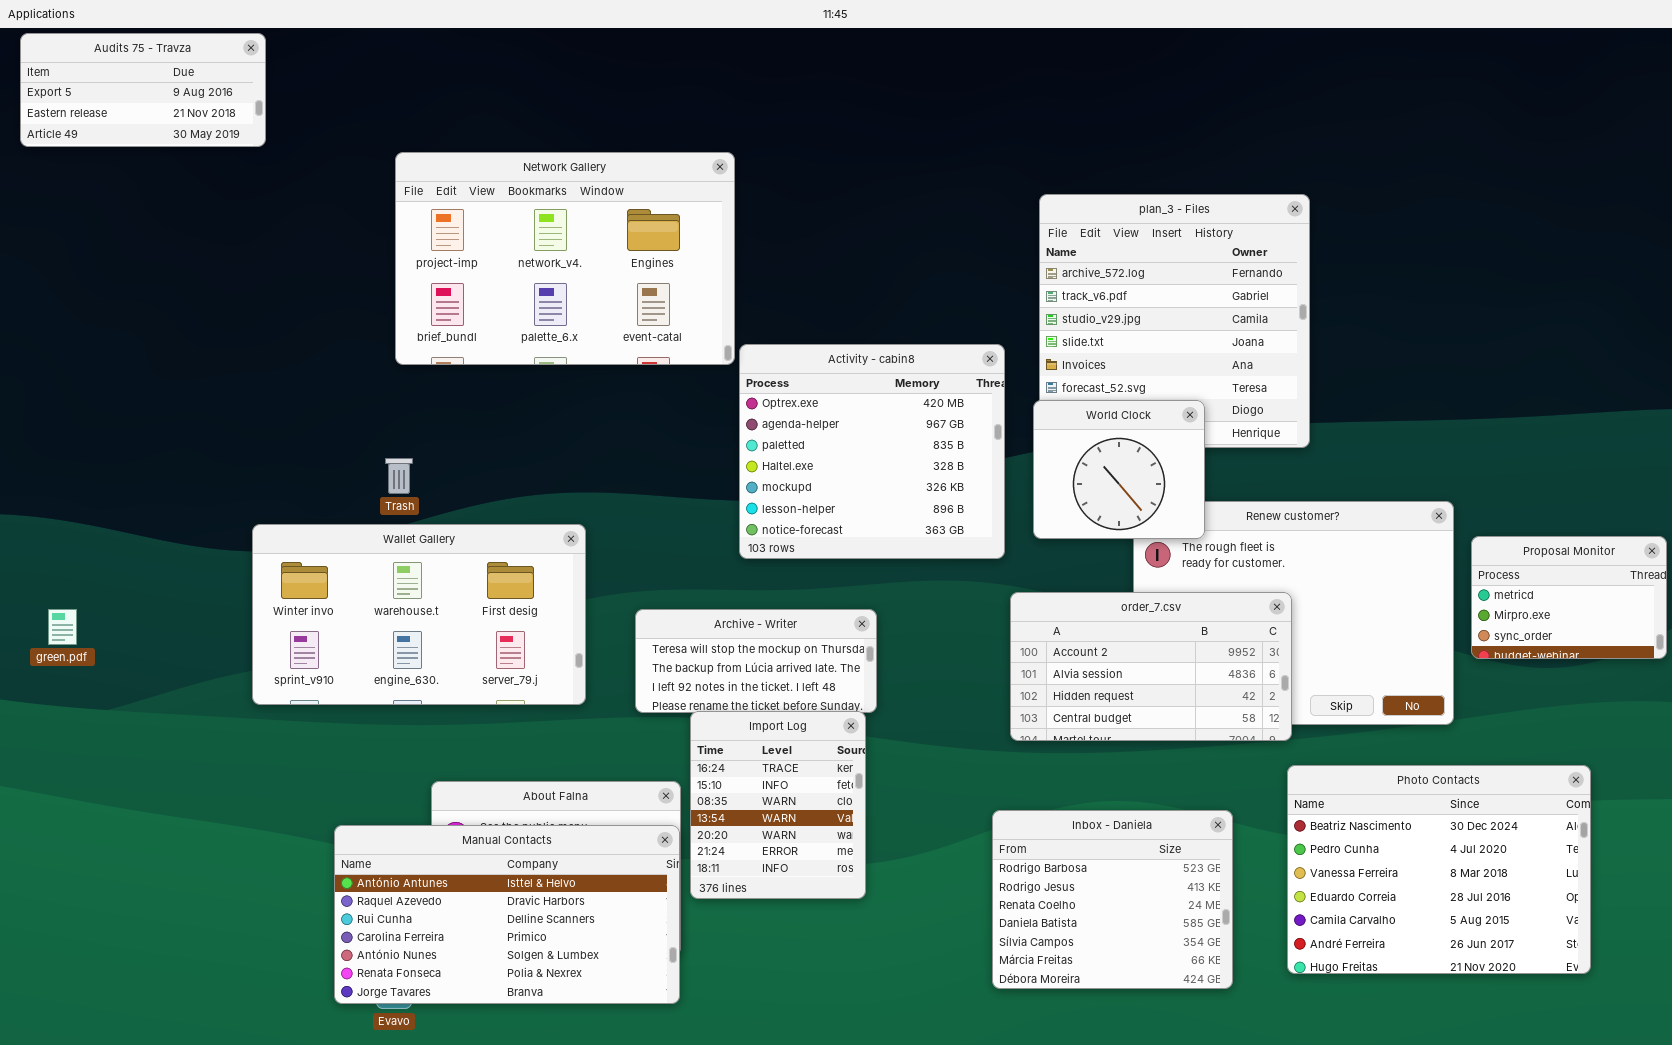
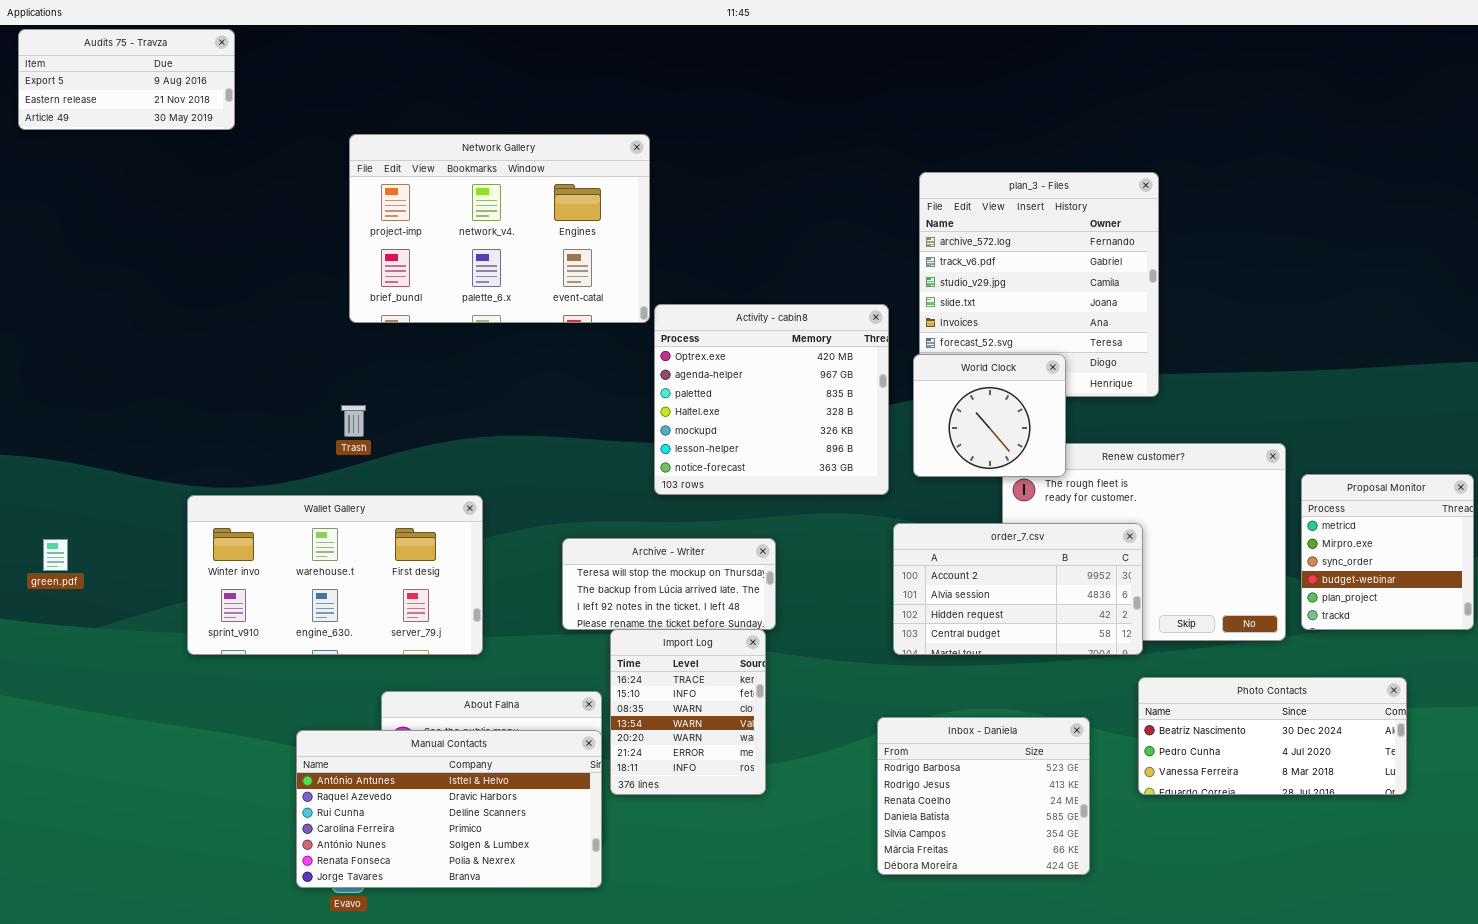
Wallet Gallery: [252,524,586,705] -> [187,495,483,655], moved
Proposal Monitor: [1471,536,1667,659] -> [1301,474,1474,630], resized
Photo Contacts: [1287,765,1591,974] -> [1138,677,1407,795], resized

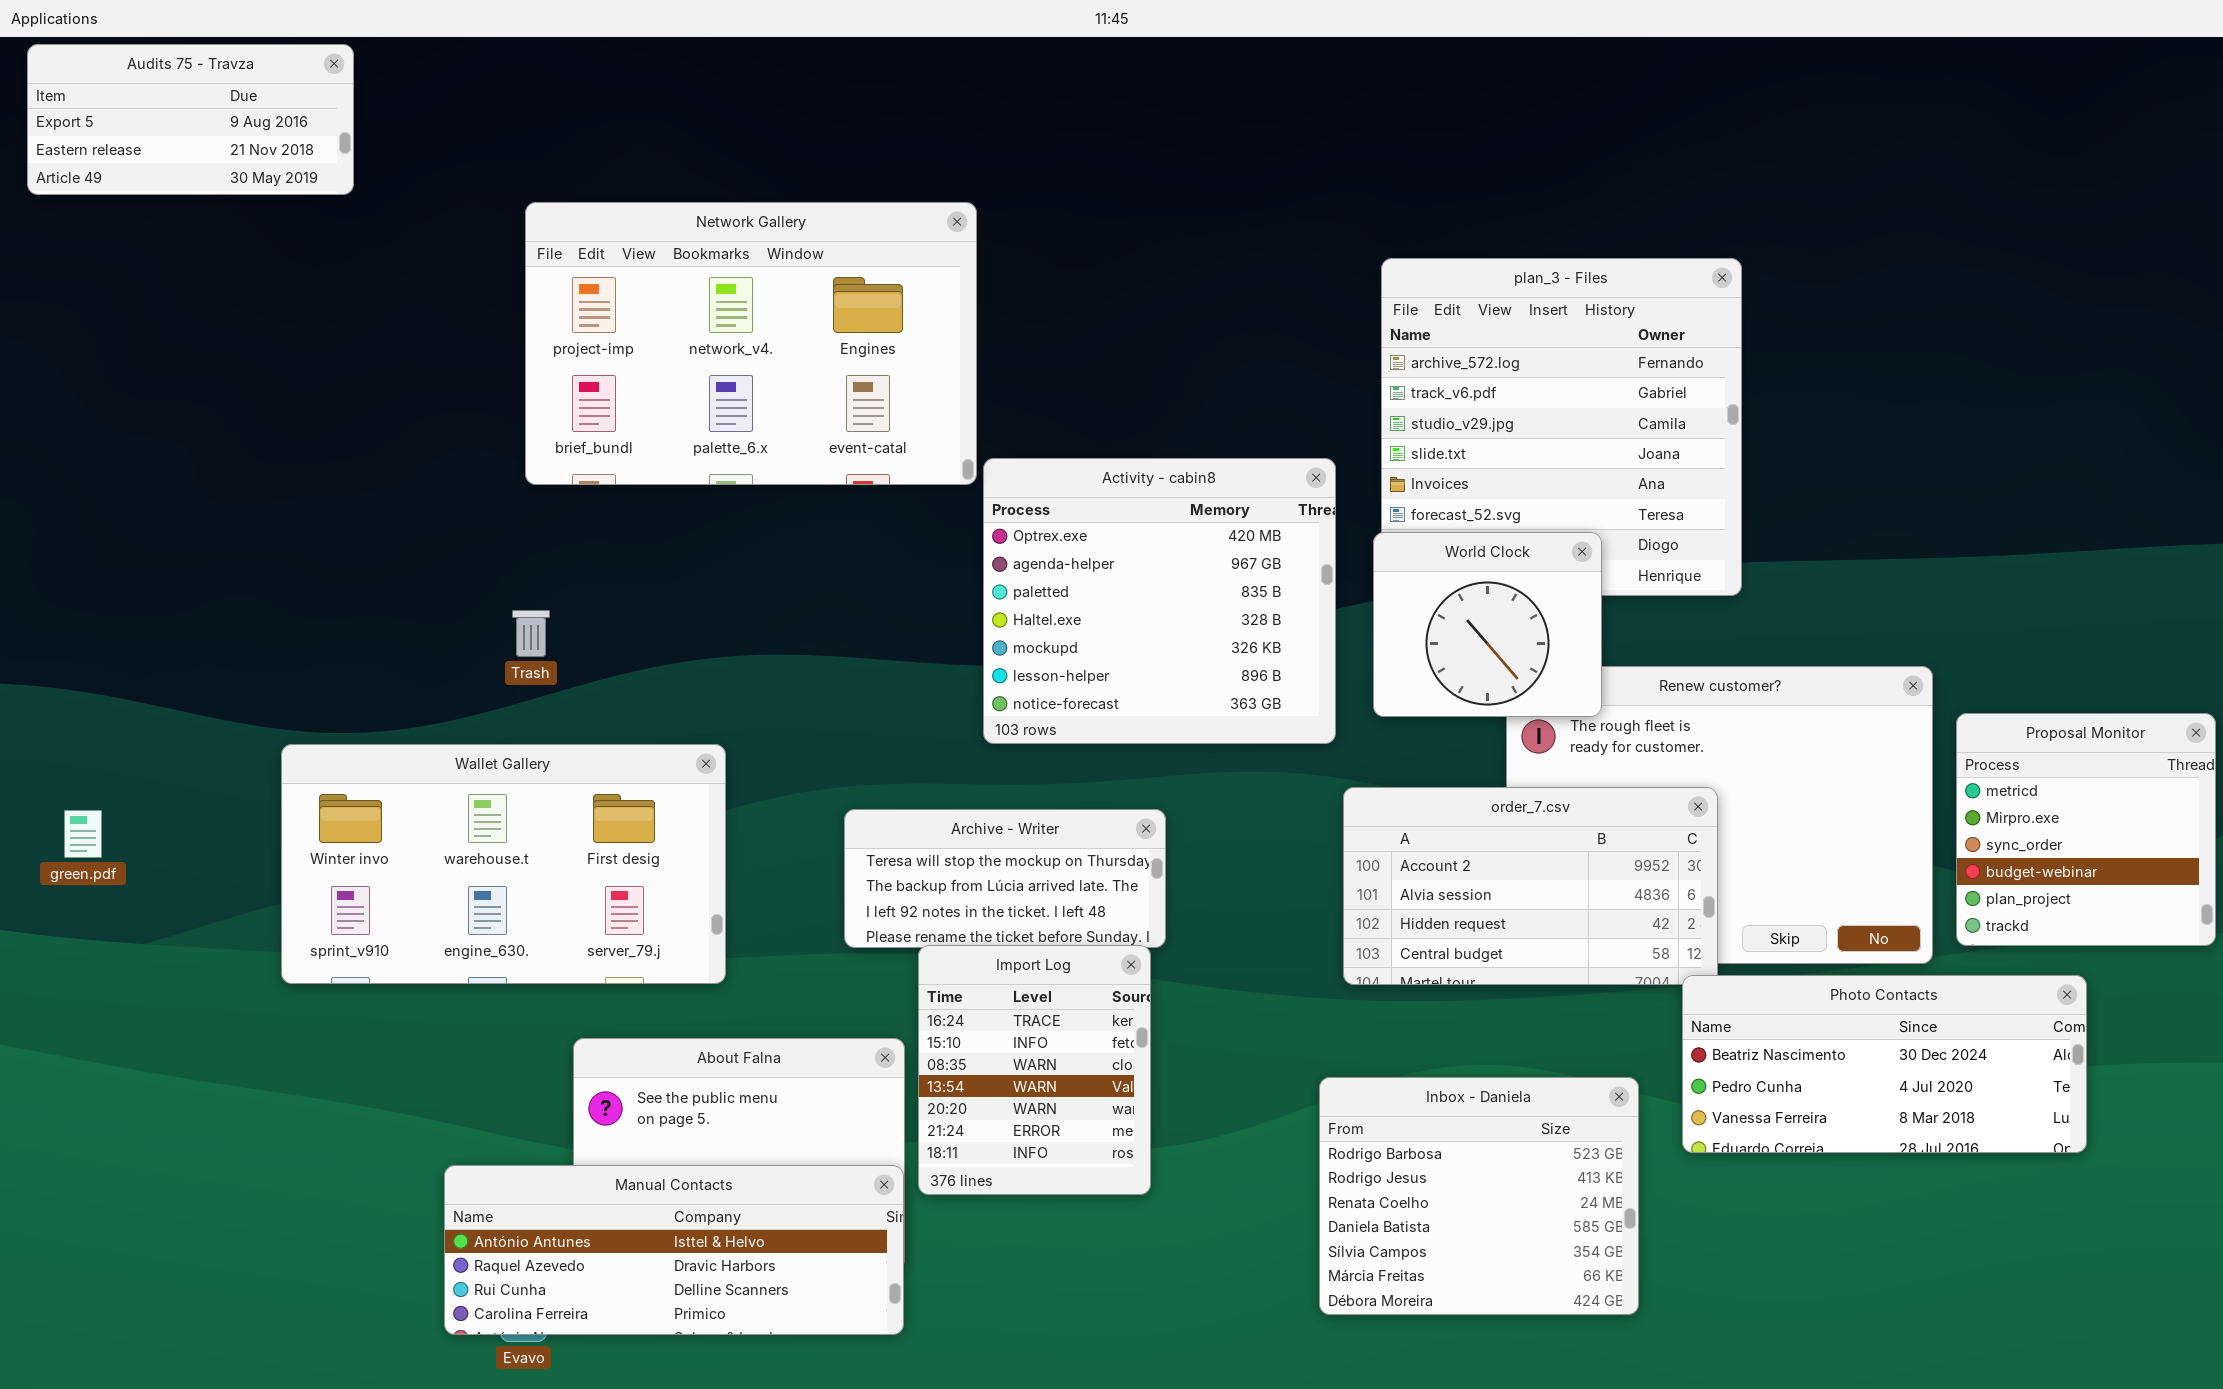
Photo Contacts: [1138,677,1407,795] -> [1682,975,2087,1153], moved
Manual Contacts: [296,730,602,888] -> [444,1165,904,1335], resized

